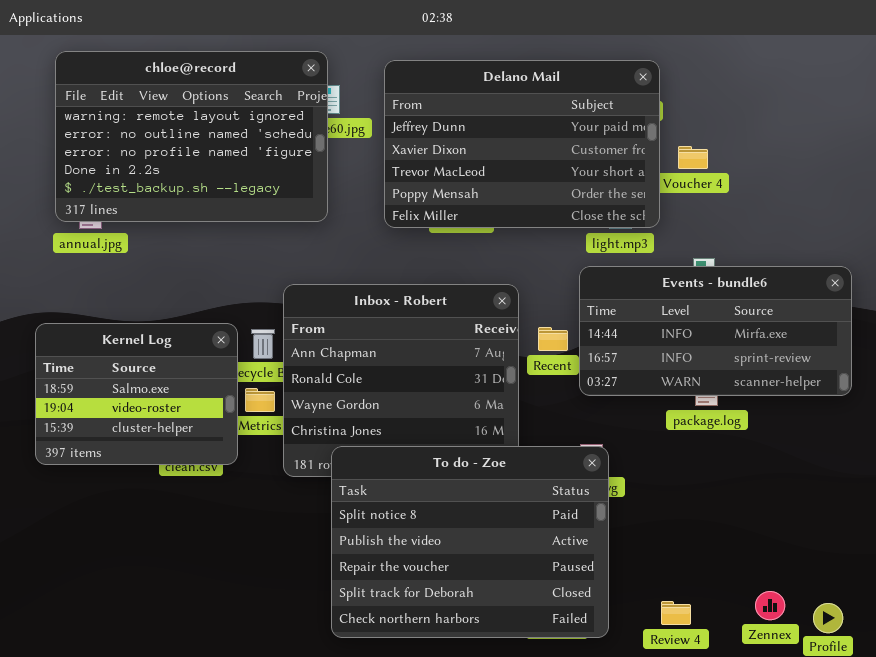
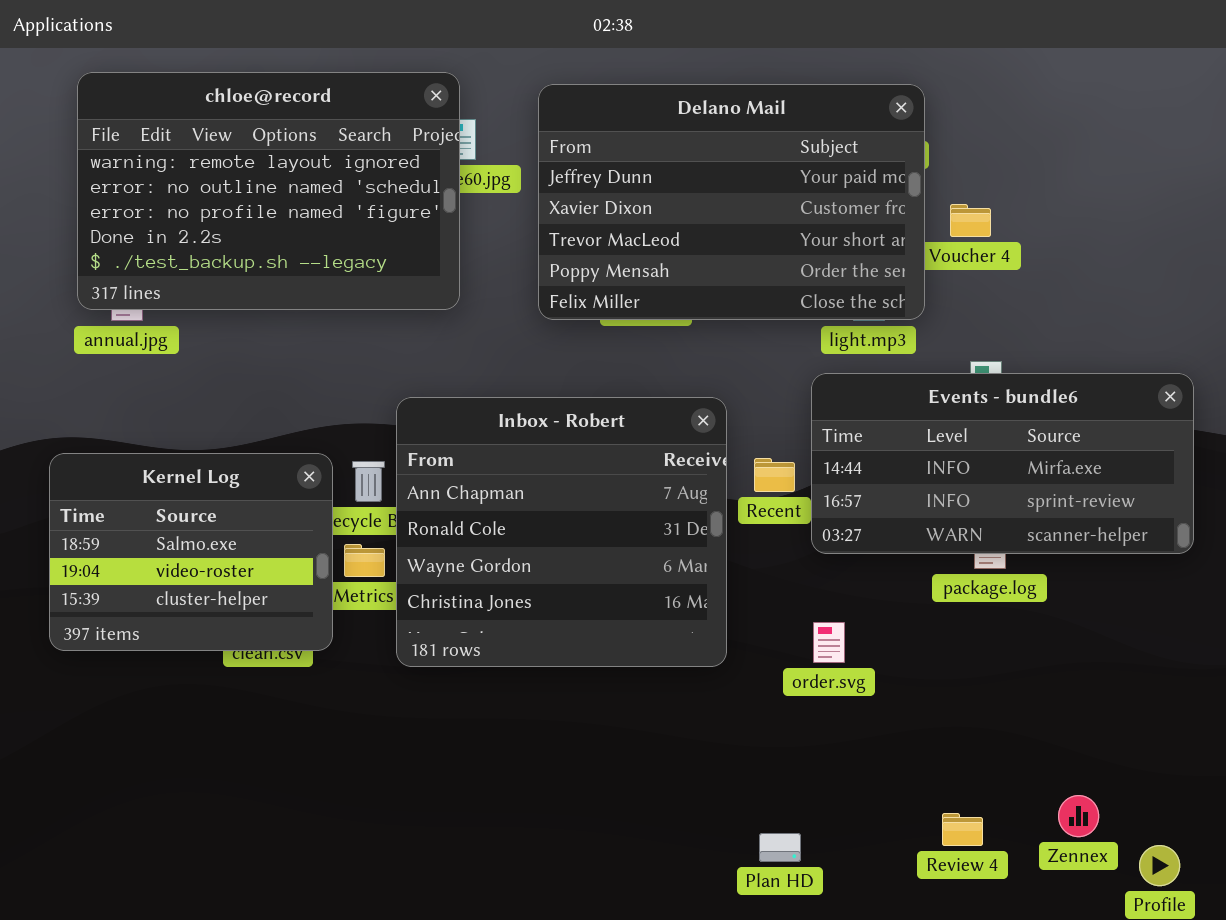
To do - Zoe: [331,446,609,638] -> none, closed
Zennex: [755,591,785,620] -> [1058,795,1099,837], moved
Review 4: [661,601,691,625] -> [942,813,983,846], moved

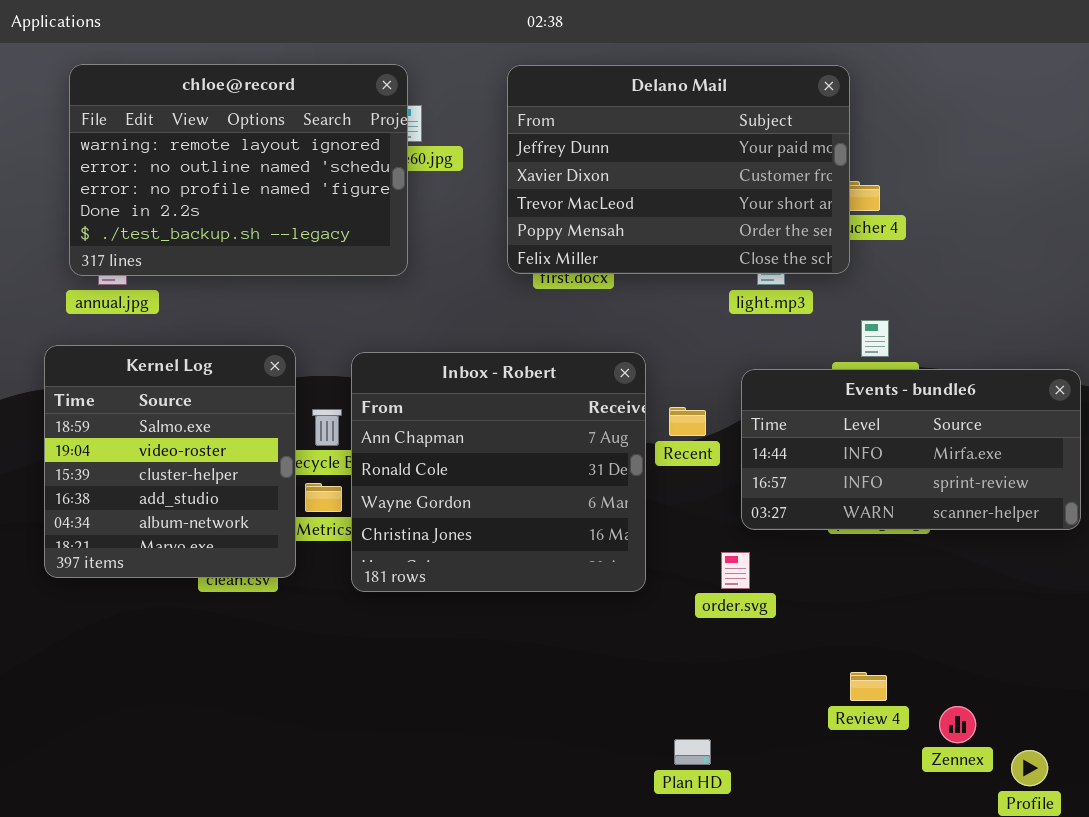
Delano Mail: [538,84,925,320] -> [507,65,850,274], moved
Events - bundle6: [811,373,1194,554] -> [741,369,1081,530], moved
Kernel Log: [49,453,333,651] -> [44,345,296,578], resized
Review 4: [942,813,983,846] -> [850,672,887,701], moved

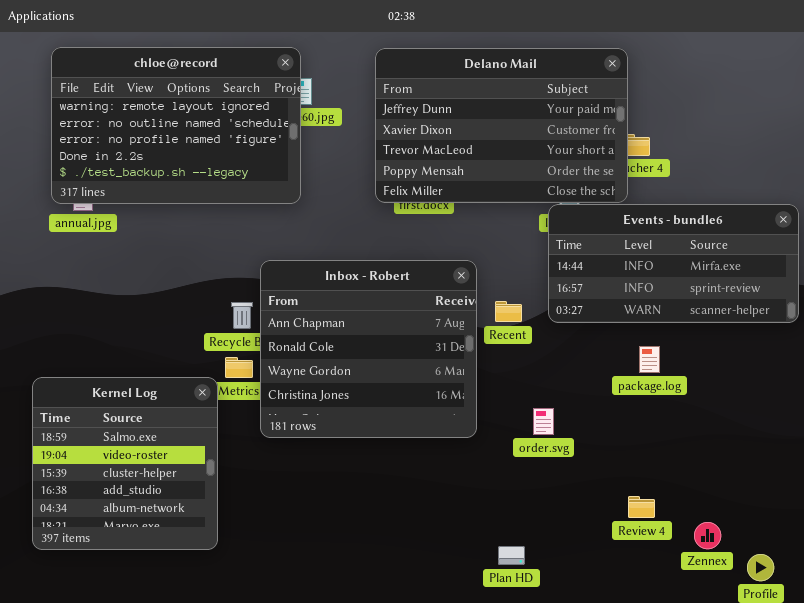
Kernel Log: [44,345,296,578] -> [32,377,218,550], moved
Events - bundle6: [741,369,1081,530] -> [548,204,799,323], moved

